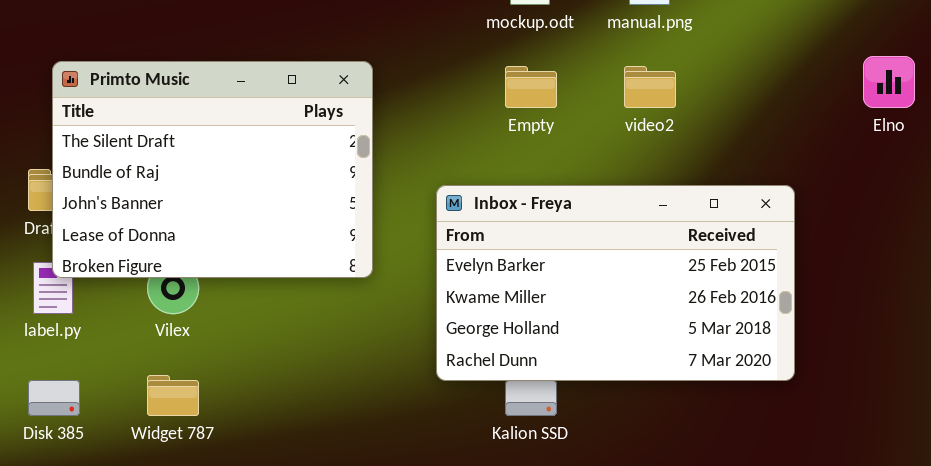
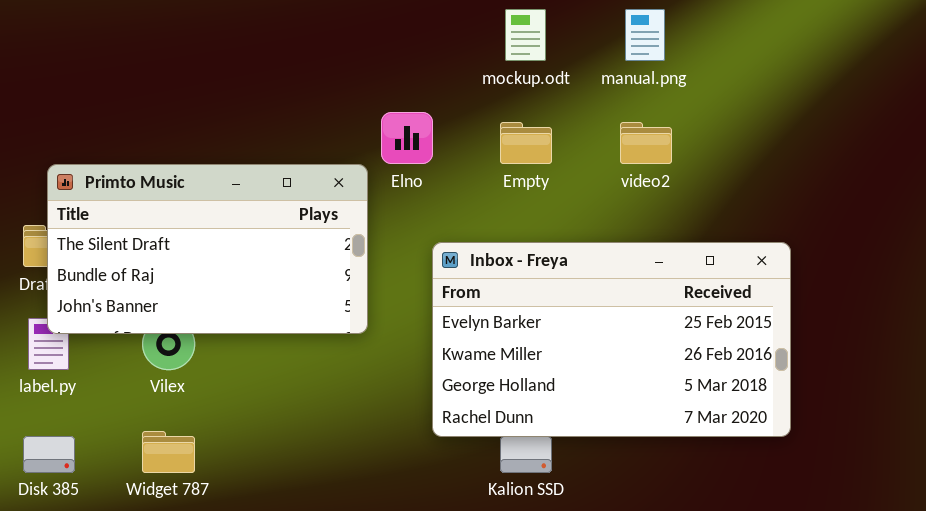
Elno: [863,56,915,108] -> [381,112,433,164], moved
Primto Music: [52,61,373,278] -> [47,164,368,334], resized

